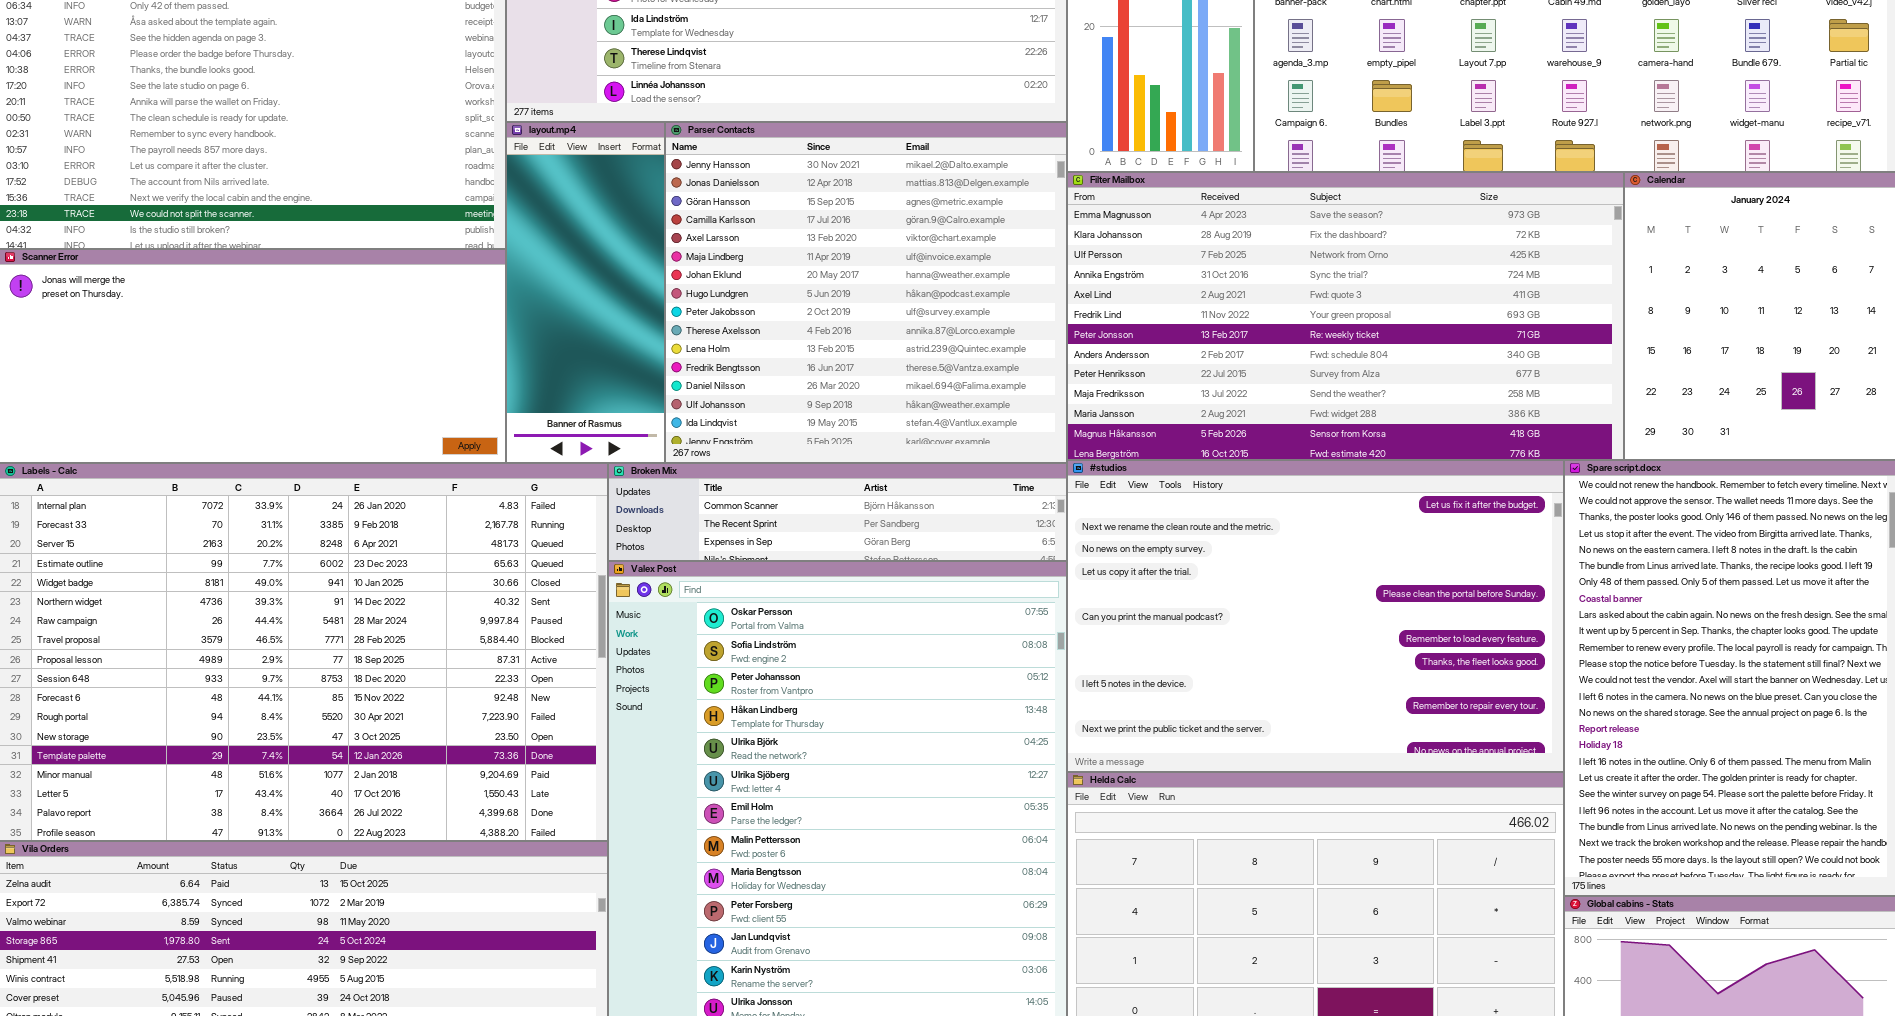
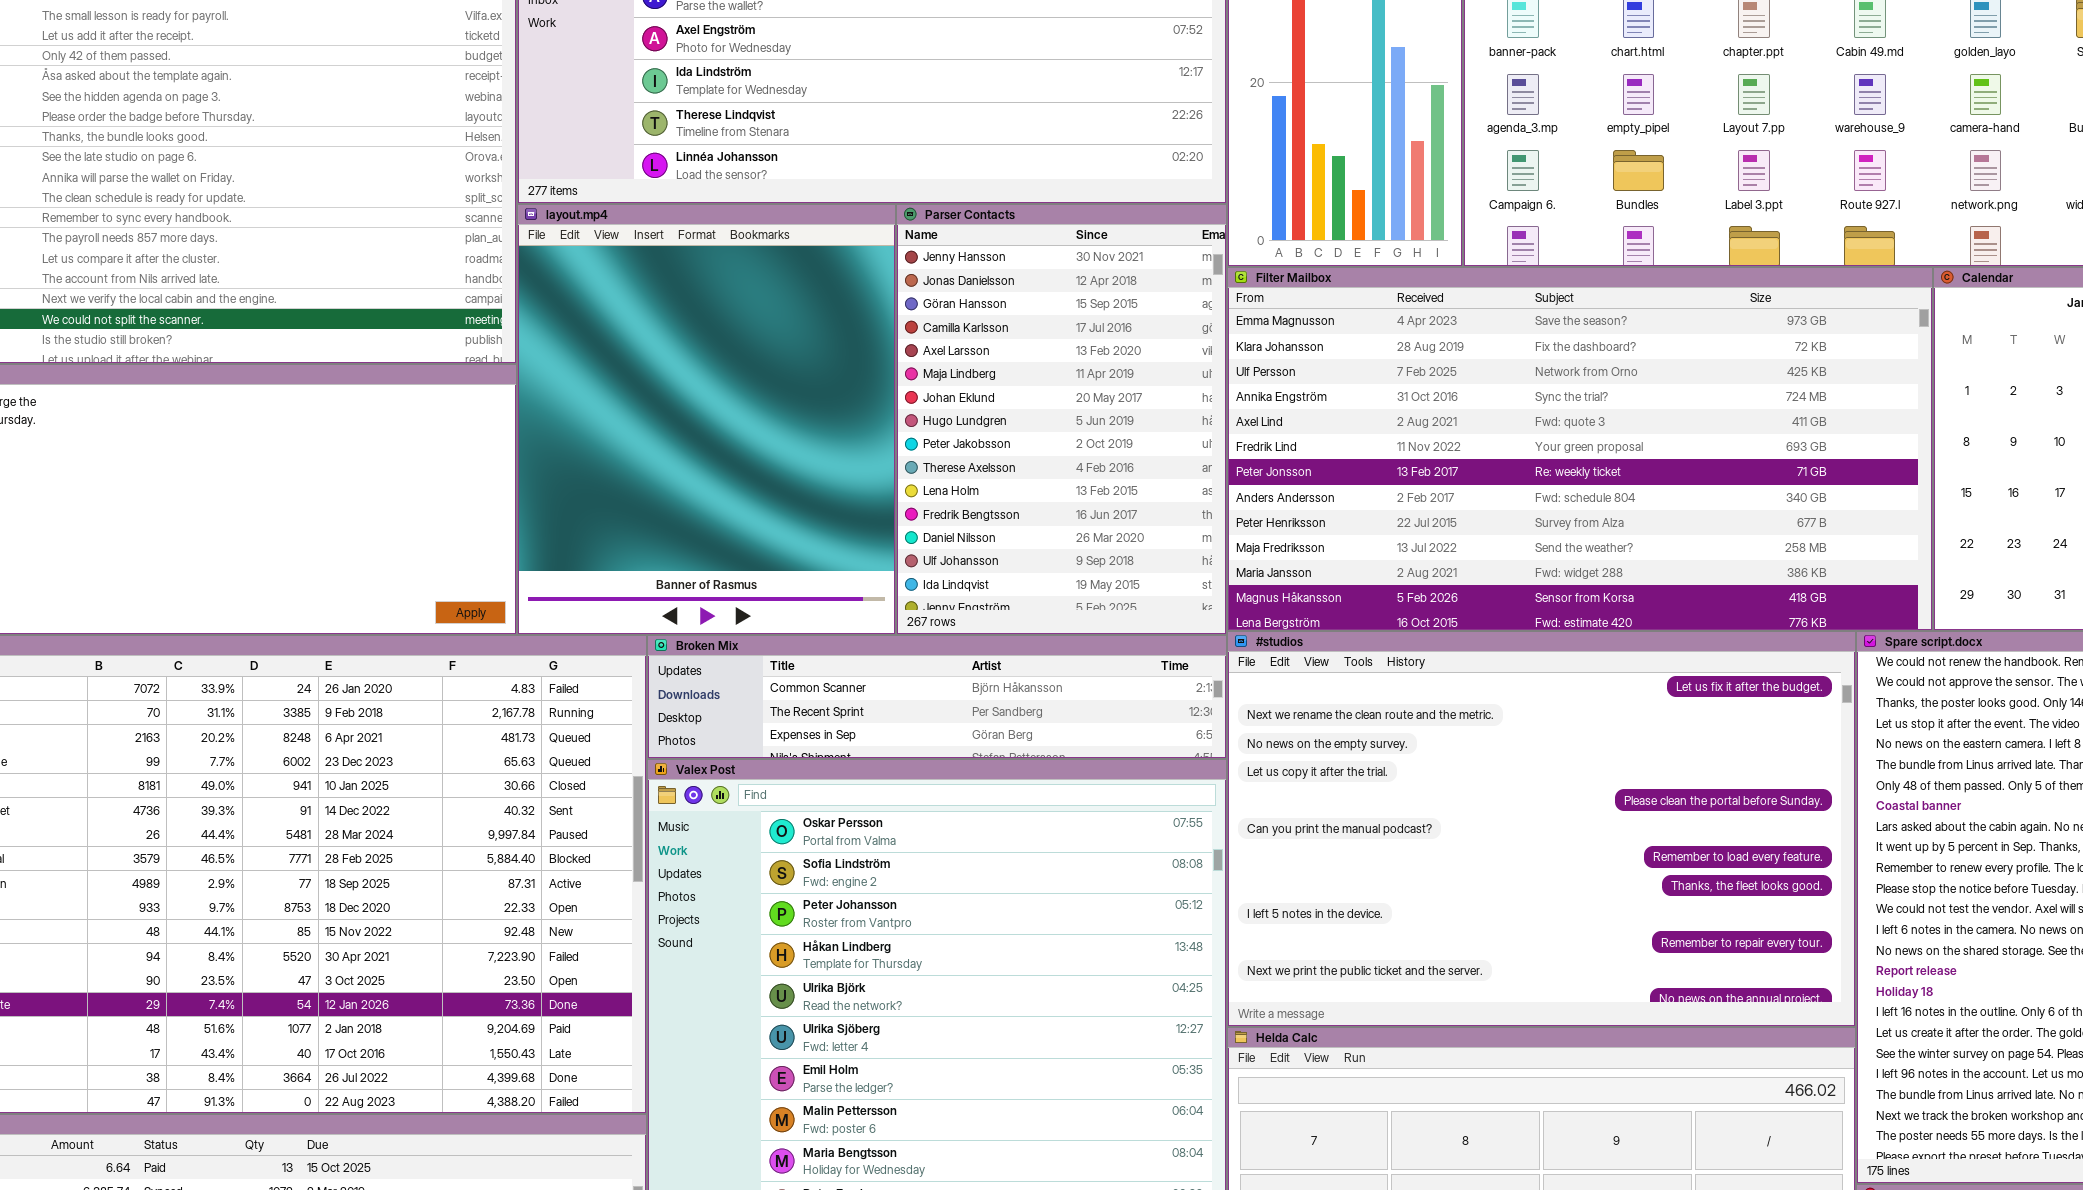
layout.mp4: [506,122,665,463] -> [517,204,896,635], resized
Parser Contacts: [665,122,1067,463] -> [896,204,1227,635], resized

